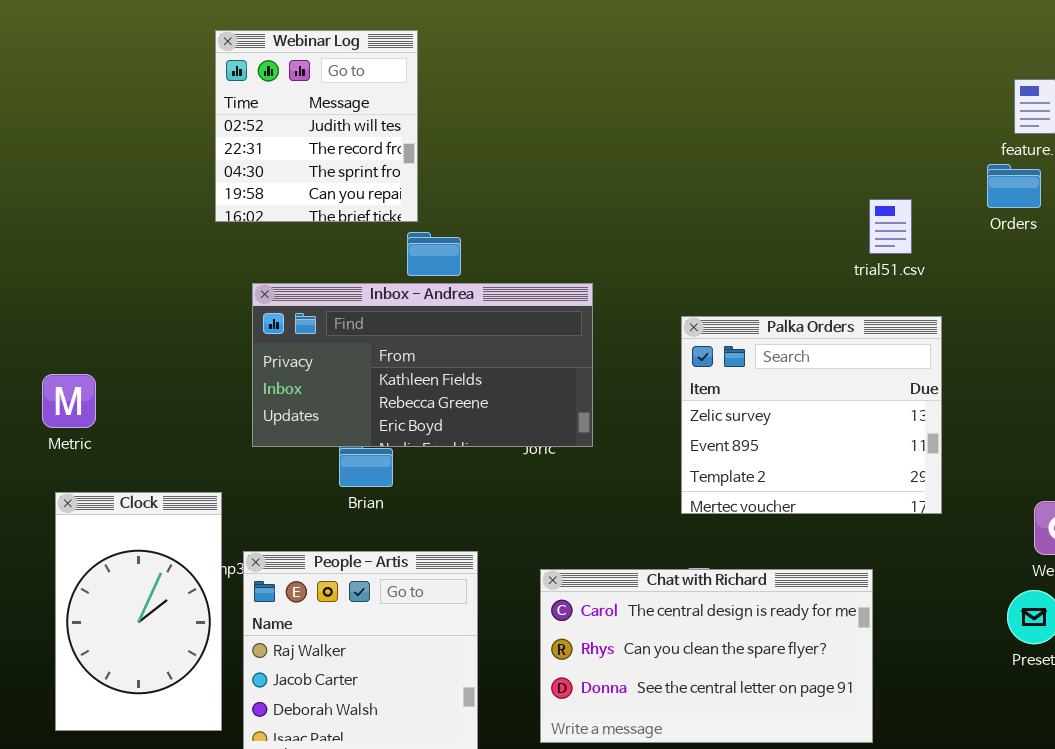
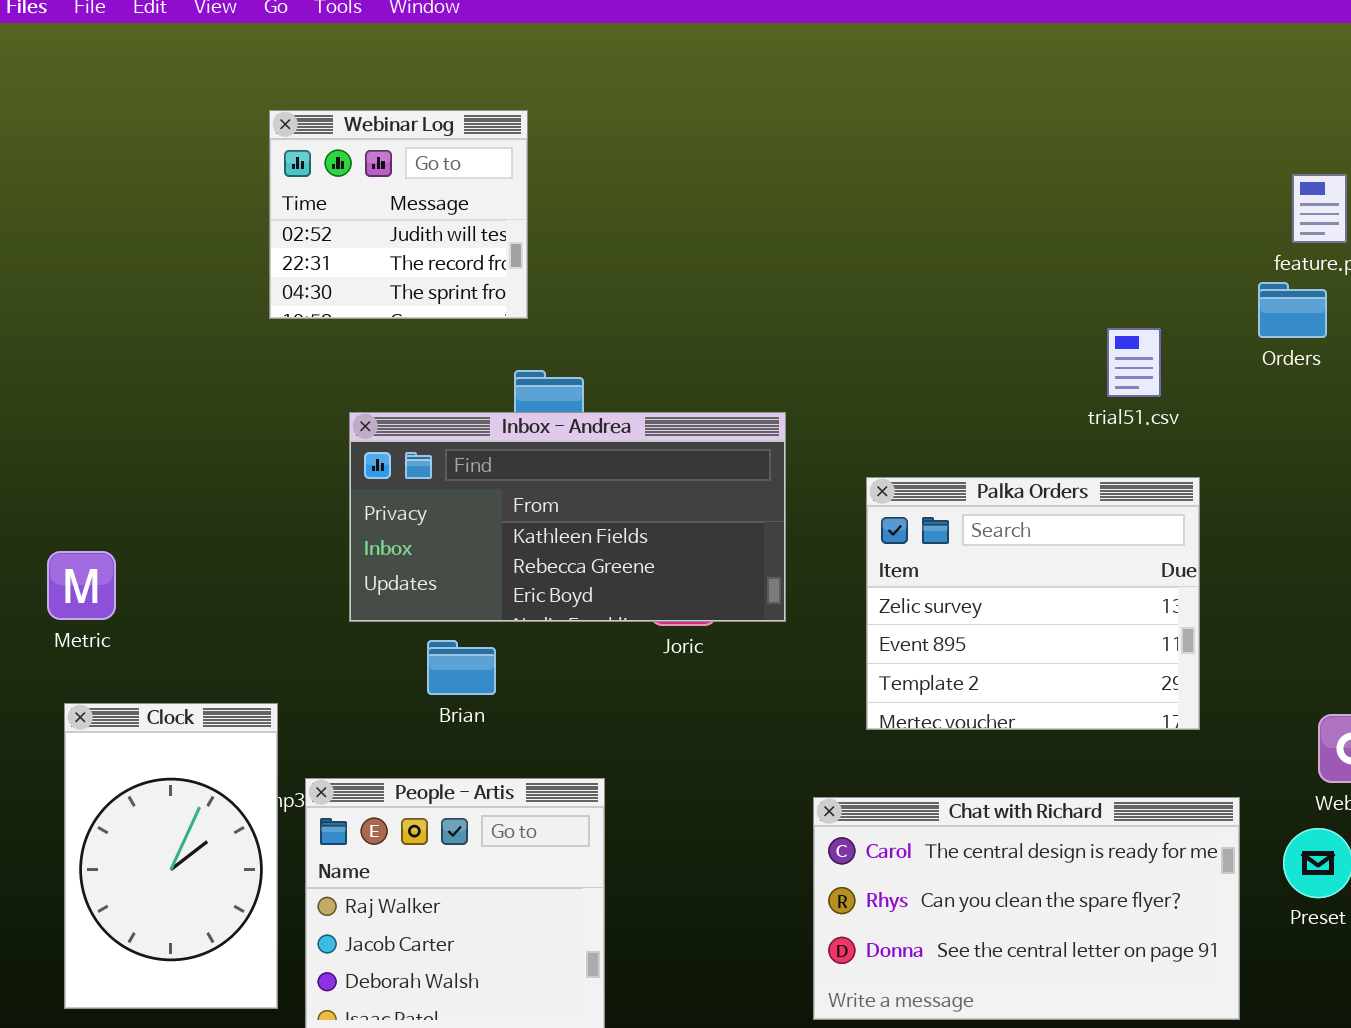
Webinar Log: [215,30,418,222] -> [269,110,528,319], resized
Inbox - Andrea: [252,283,593,447] -> [349,412,786,622], moved
Chat with Richard: [540,569,873,743] -> [813,797,1240,1020], moved

